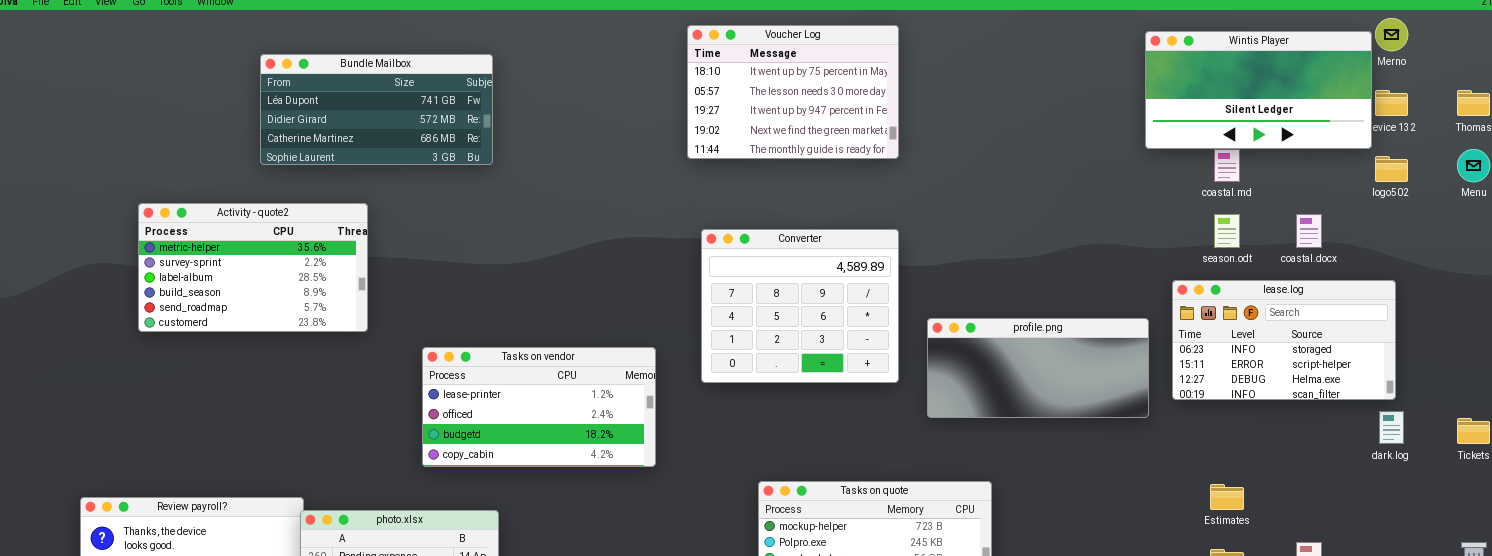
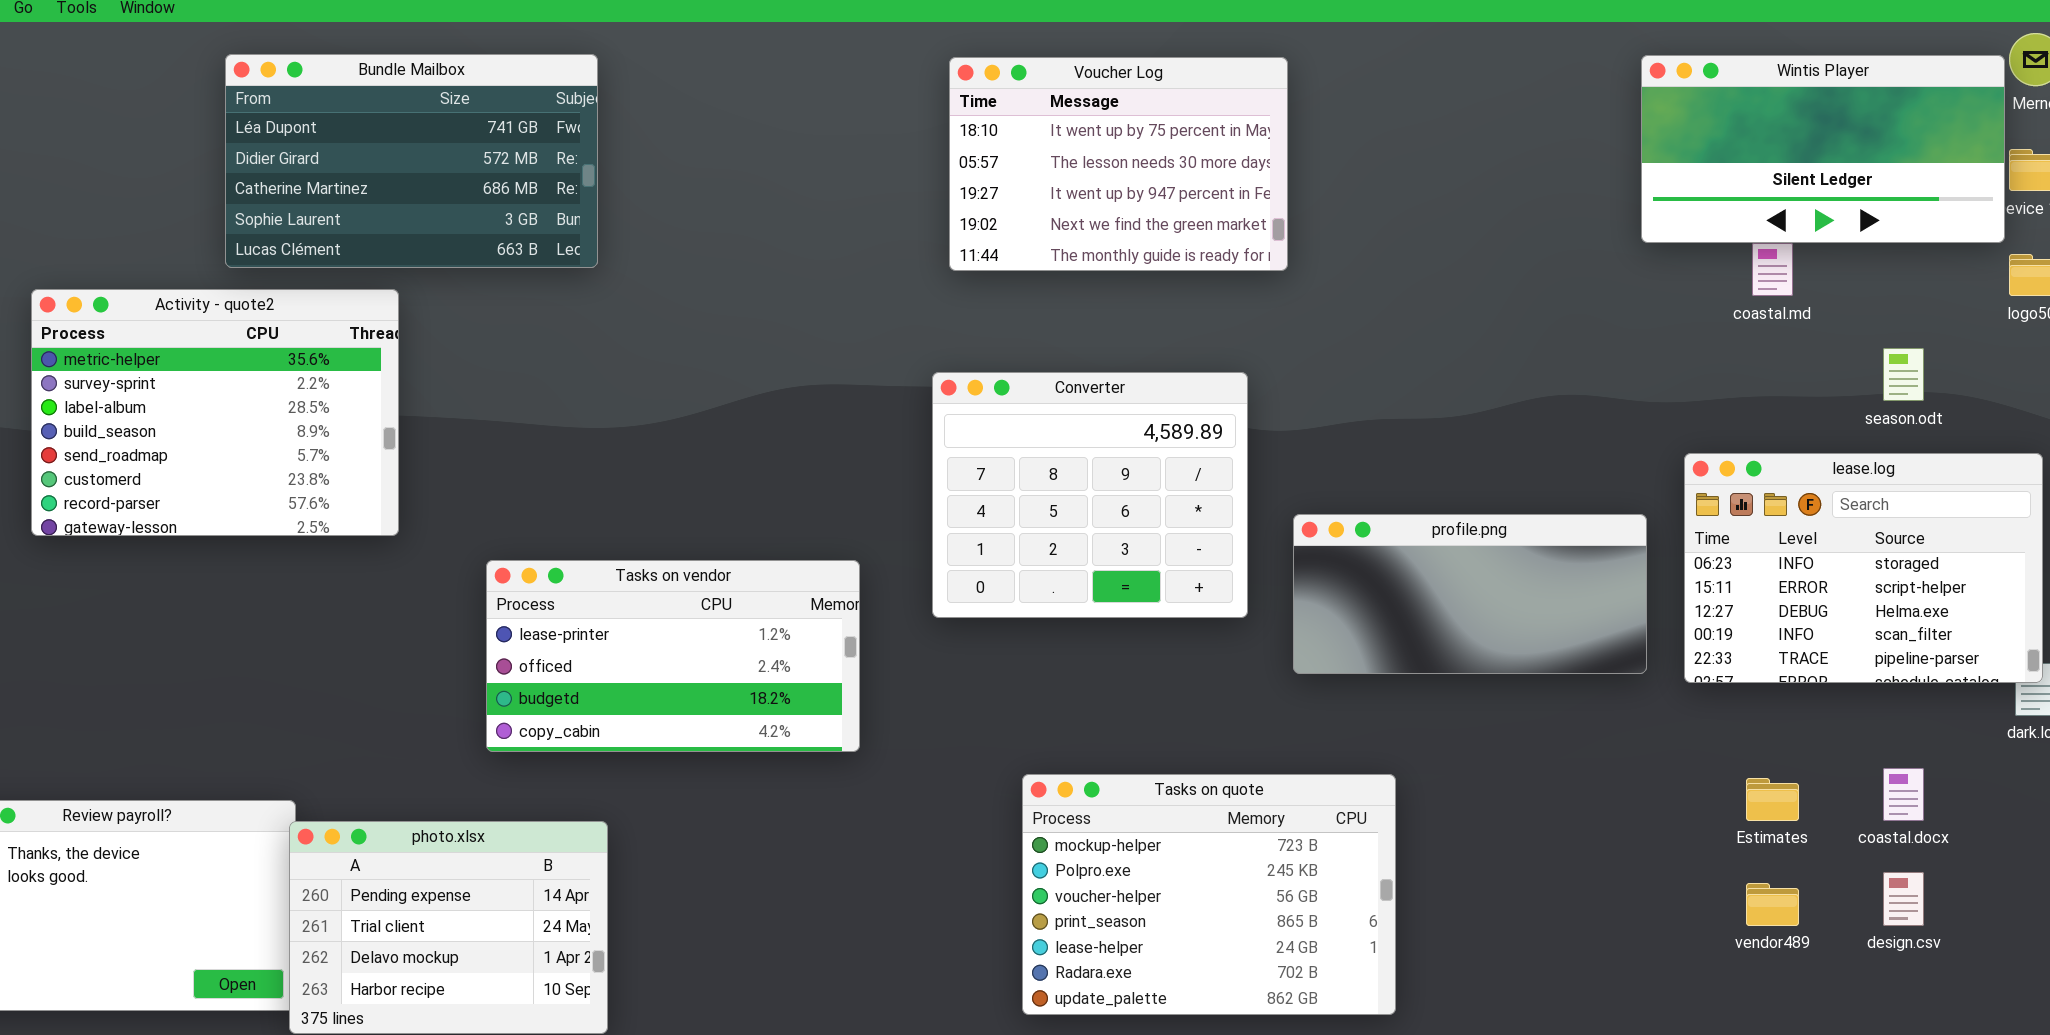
Voucher Log: [687,25,899,159] -> [949,57,1288,271], moved
Bundle Mailbox: [260,54,493,165] -> [225,54,598,268], resized
Activity - quote2: [138,203,368,332] -> [31,289,399,536], resized
season.odt: [1214,214,1240,248] -> [1883,348,1924,401], moved
coastal.docx: [1296,214,1322,248] -> [1883,768,1924,821], moved
lease.log: [1172,280,1396,400] -> [1684,453,2043,683], resized

